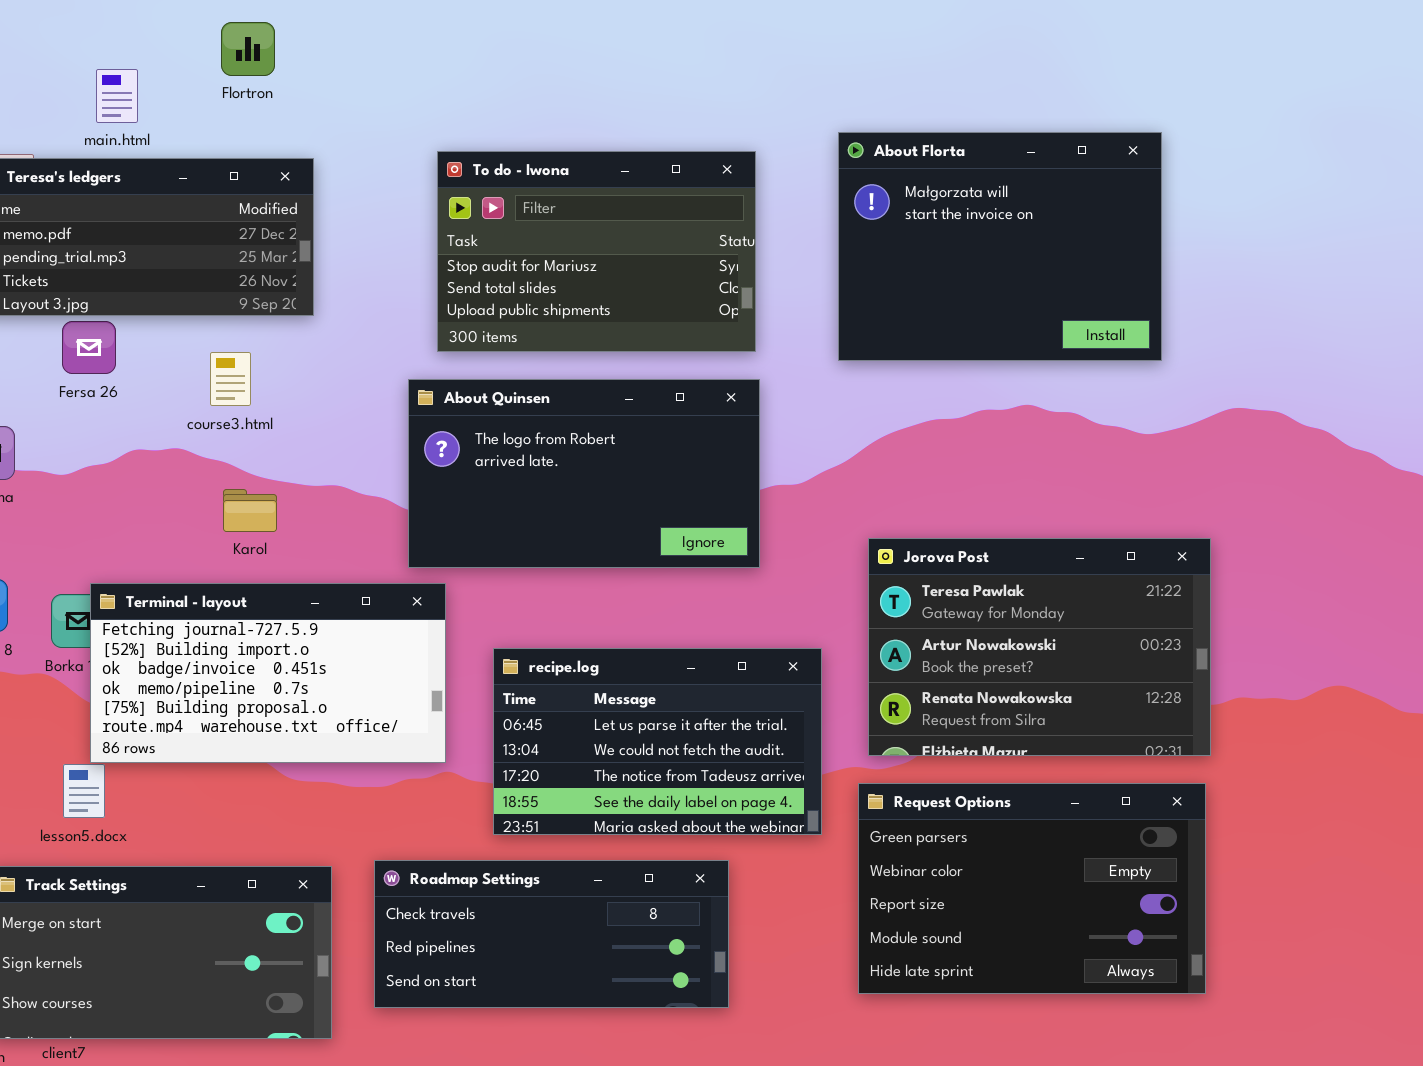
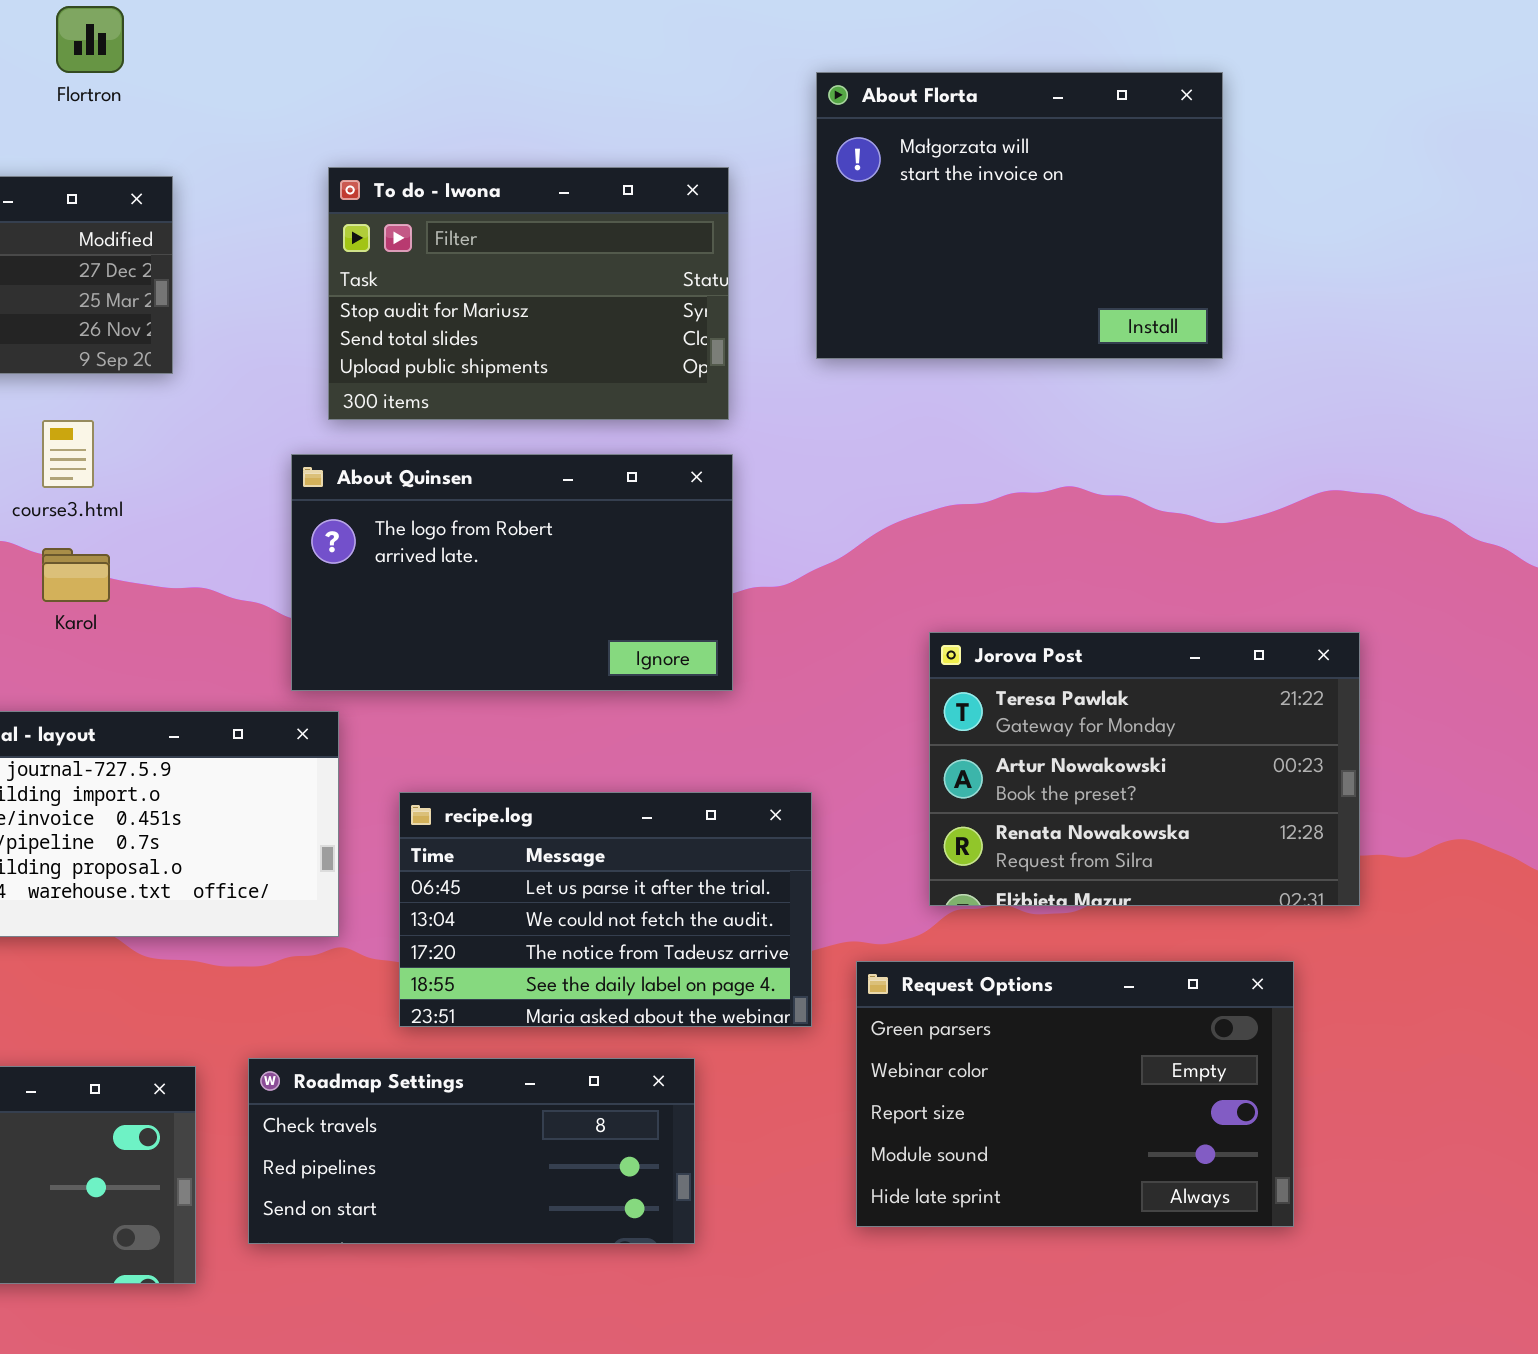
About Florta: [838,132,1162,361] -> [816,72,1223,359], moved
Karol: [223,489,277,532] -> [42,548,110,602], moved
Jorova Post: [868,538,1211,756] -> [929,632,1360,906], moved

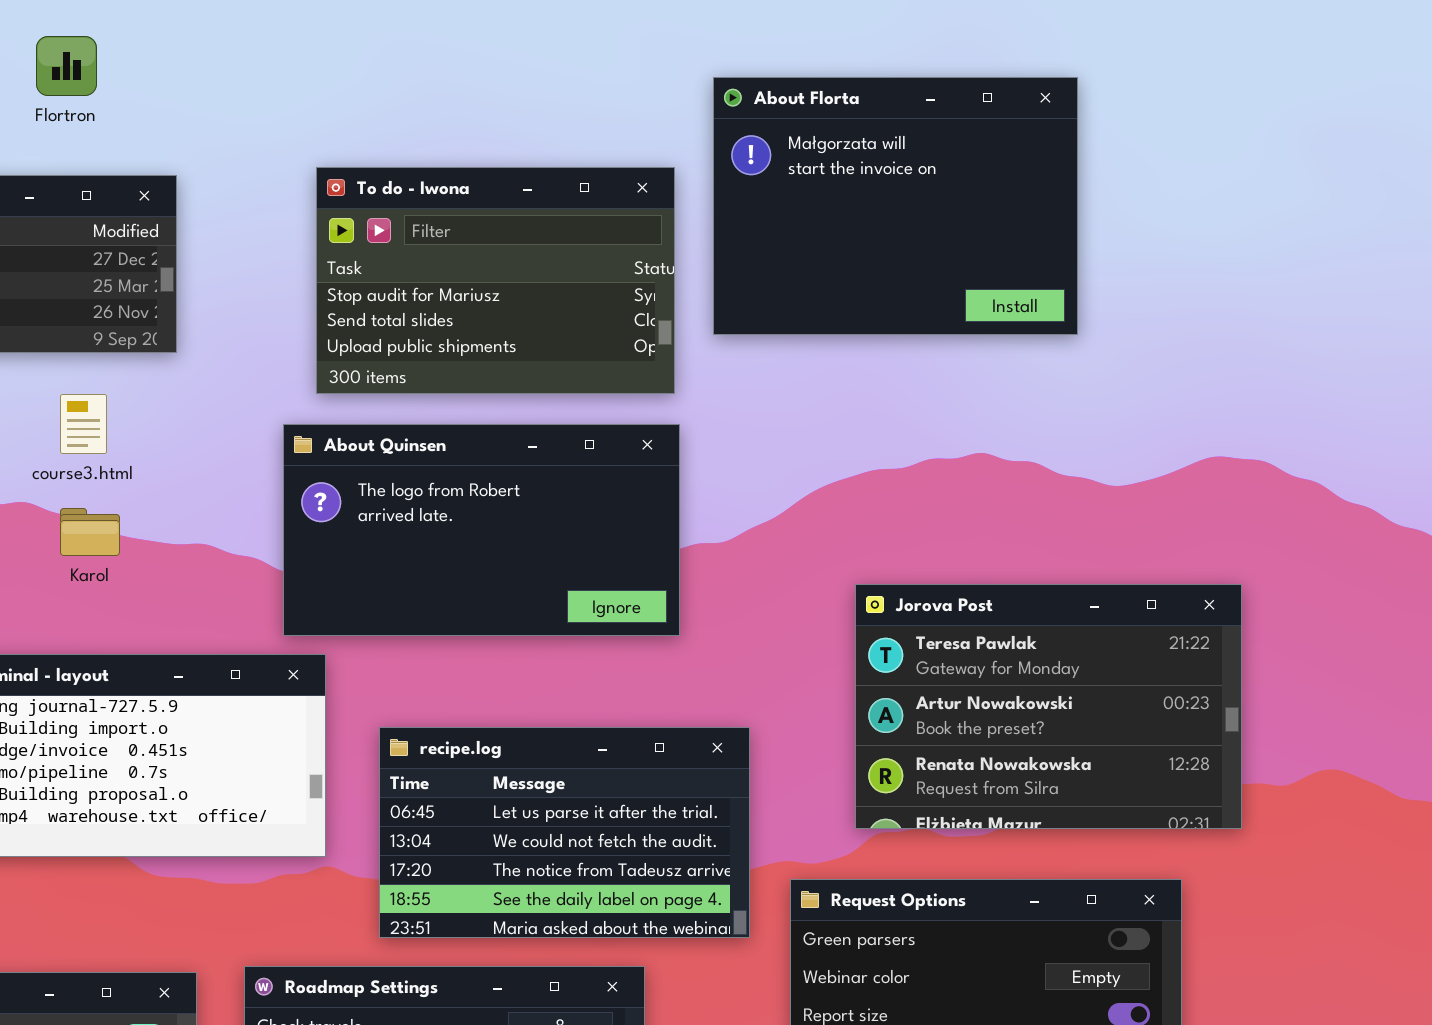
Flortron: [56,6,124,73] -> [36,36,97,96], moved
About Florta: [816,72,1223,359] -> [713,77,1078,335], moved

